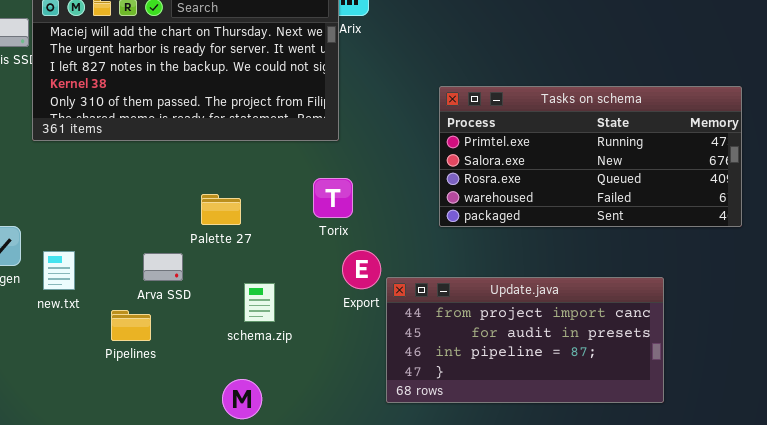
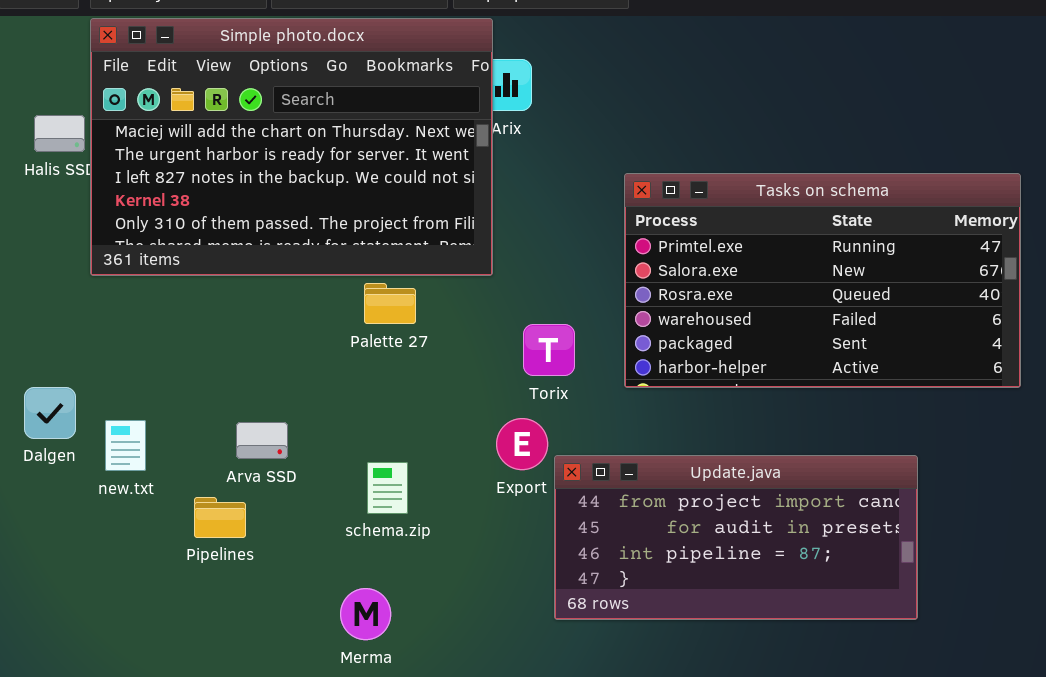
Tasks on schema: [439,86,742,227] -> [624,173,1021,388], resized
Torix: [313,178,353,218] -> [523,324,575,376], moved
Palette 27: [201,194,241,225] -> [364,283,416,324], moved

